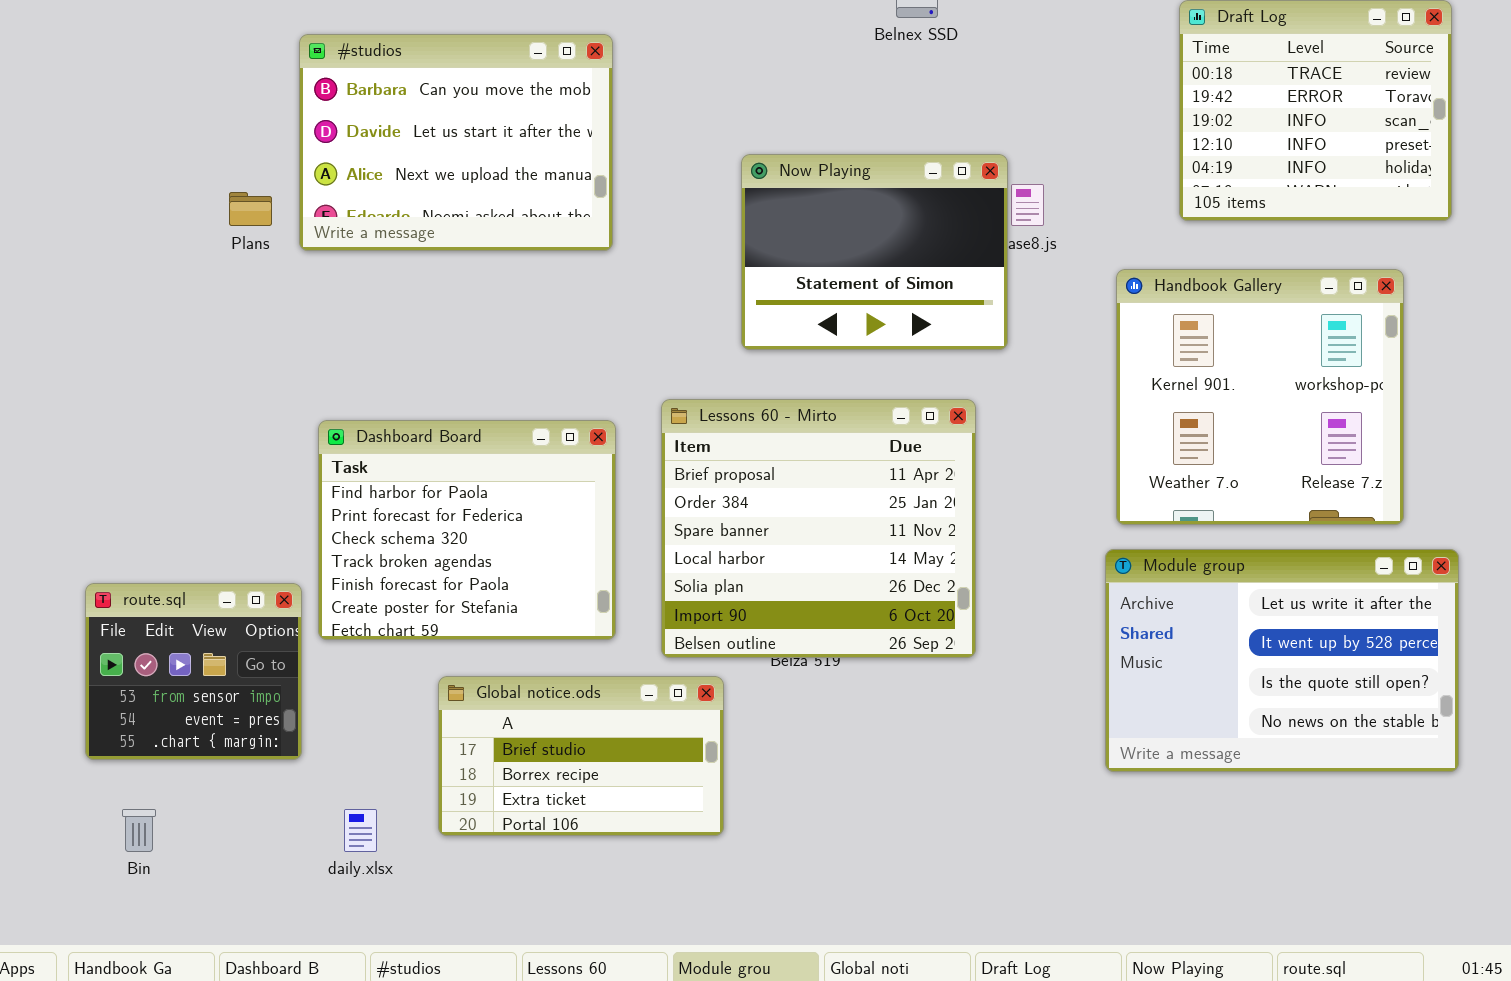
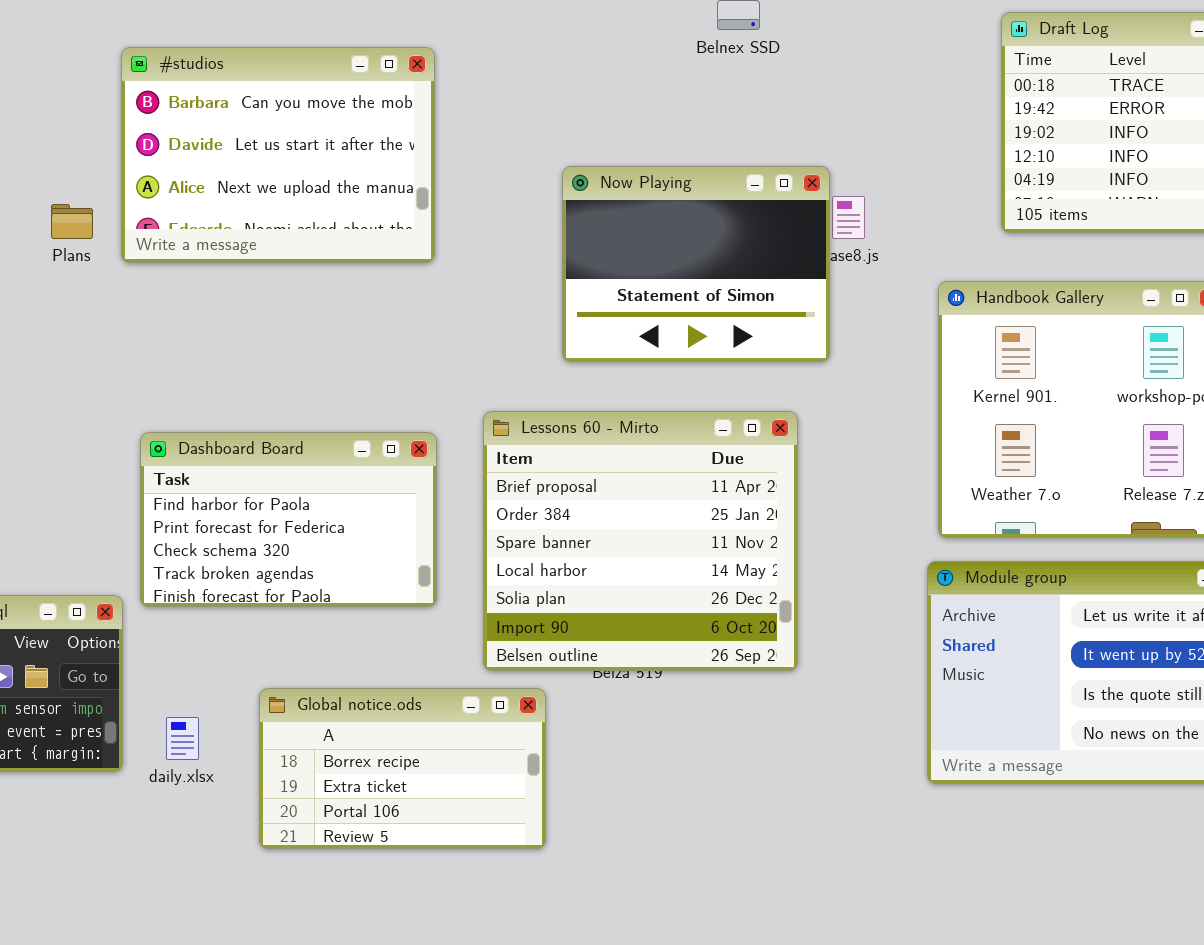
Dashboard Board: [318,420,616,640] -> [140,432,437,607], resized
Global notice.ods: [438,676,724,836] -> [259,688,546,849], scrolled down 1 row
daily.xlsx: [344,809,377,852] -> [166,717,199,760], moved

